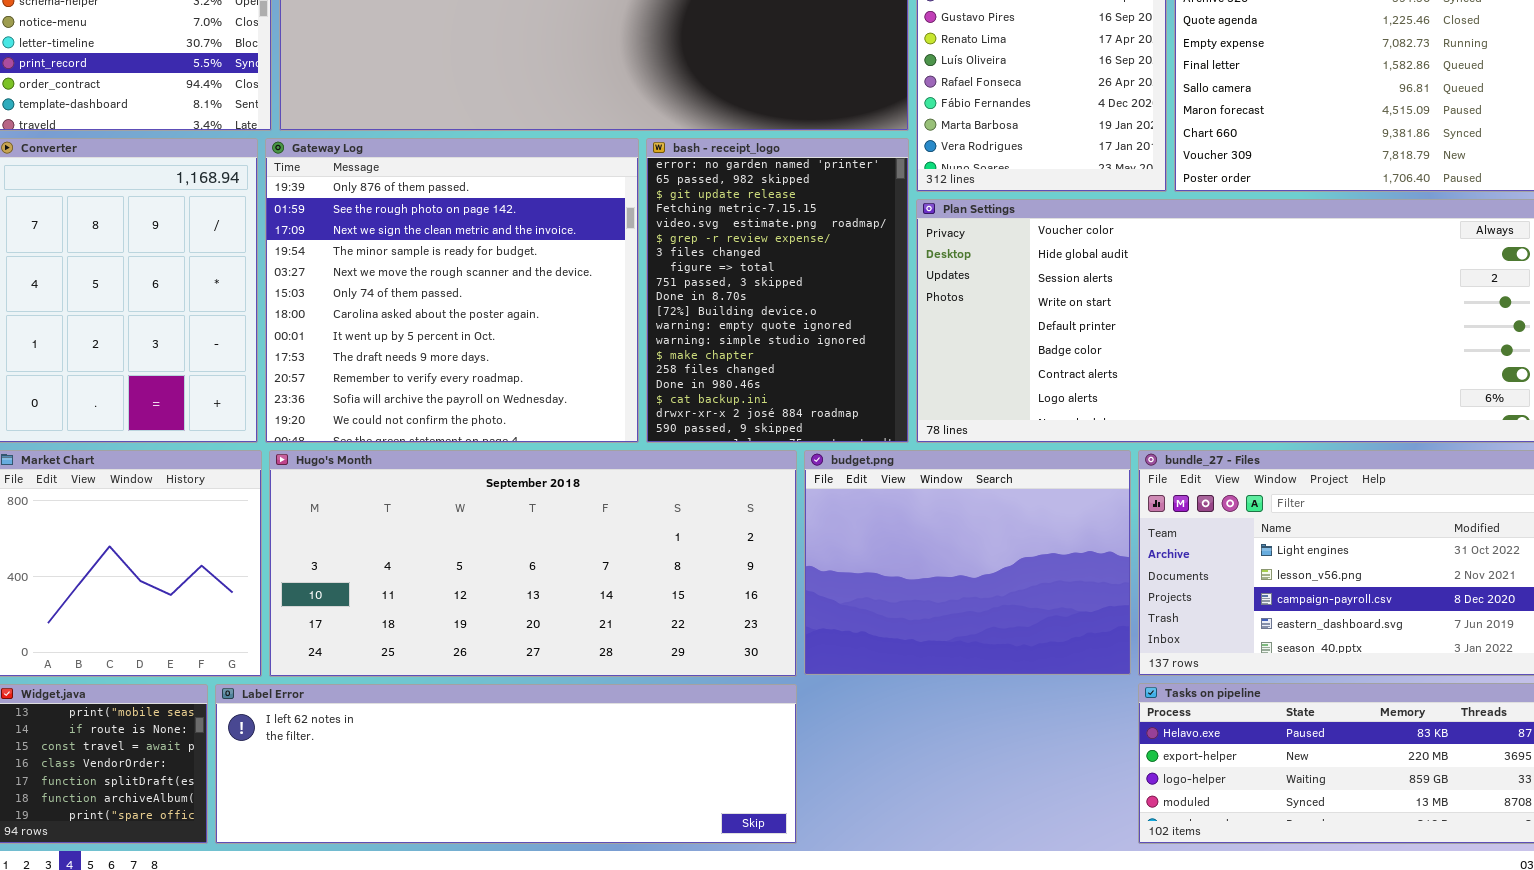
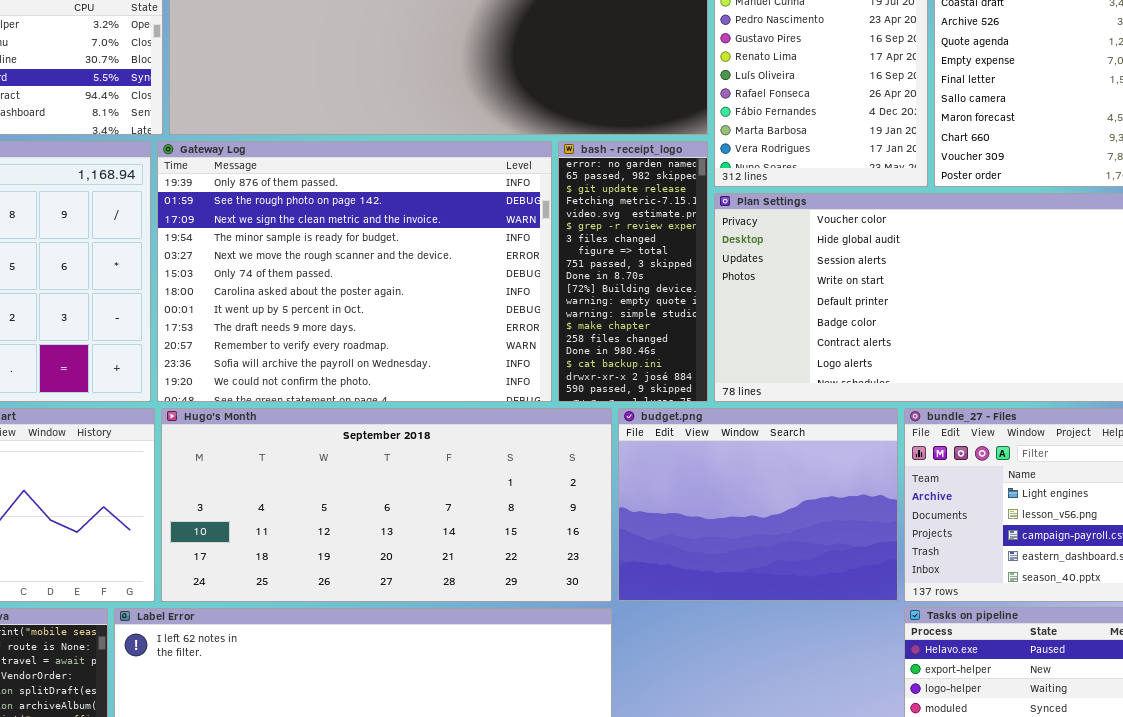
Gateway Log: [265,138,639,443] -> [157,141,552,402], resized
bash - receipt_logo: [646,138,909,443] -> [558,141,708,402], resized

